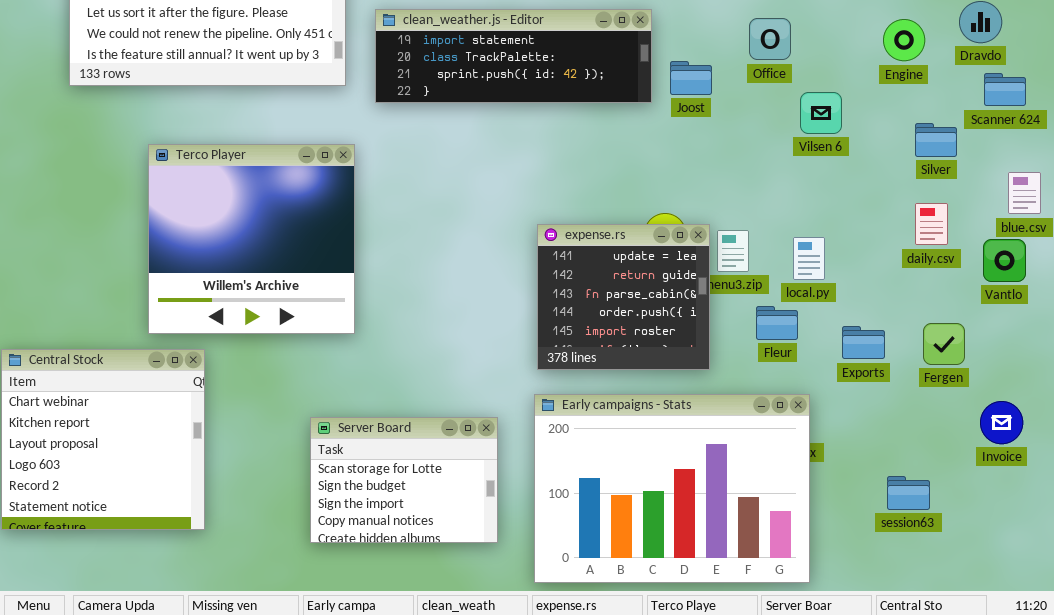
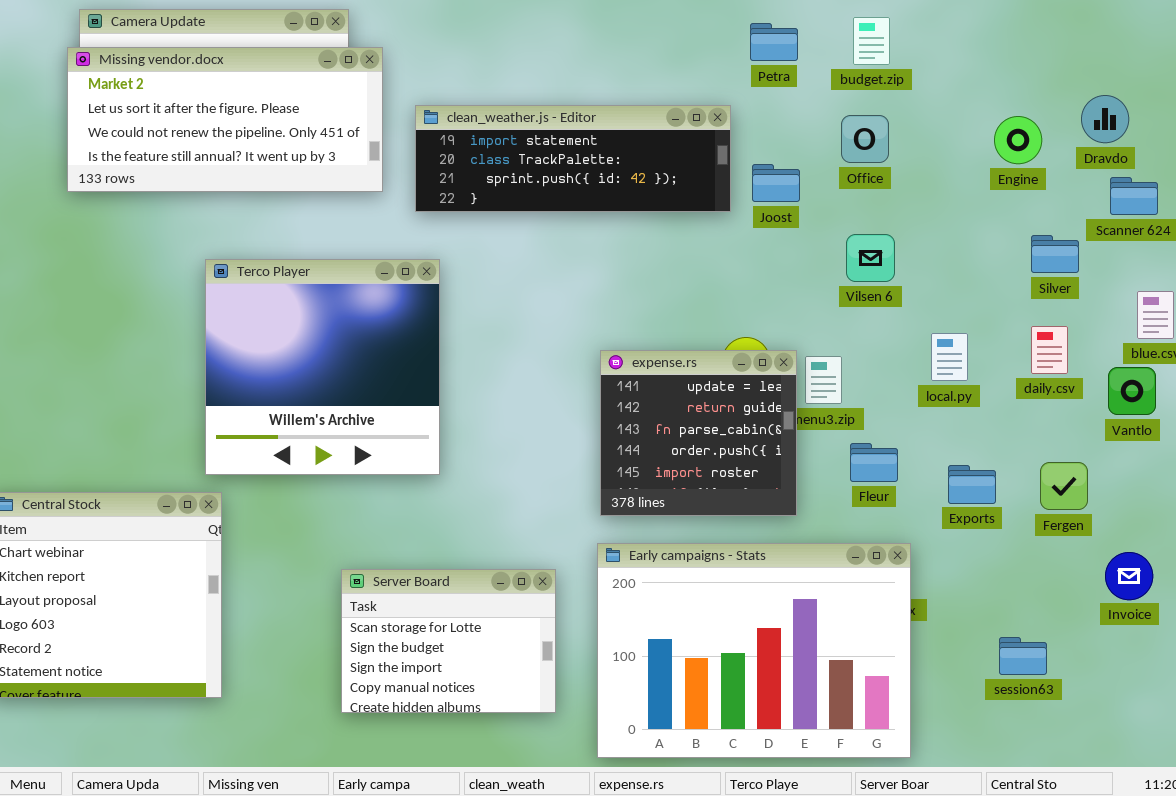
Vilsen 6: [800,92,842,134] -> [846,234,895,282], moved
Terco Player: [148,144,355,334] -> [205,259,440,475], moved
local.py: [793,237,825,280] -> [931,333,968,381], moved

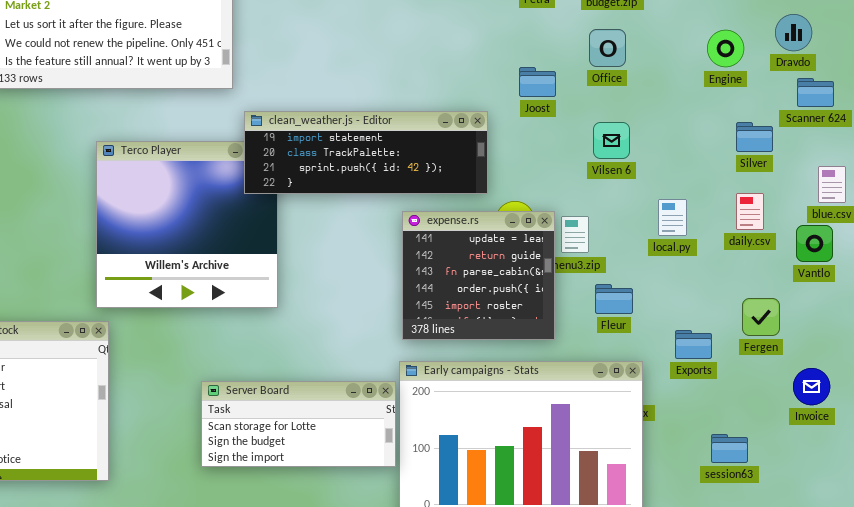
clean_weather.js - Editor: [415,105,731,212] -> [244,111,488,194], moved
Exports: [948,465,996,504] -> [675,330,712,359], moved
Server Board: [341,569,556,713] -> [201,381,396,467], resized

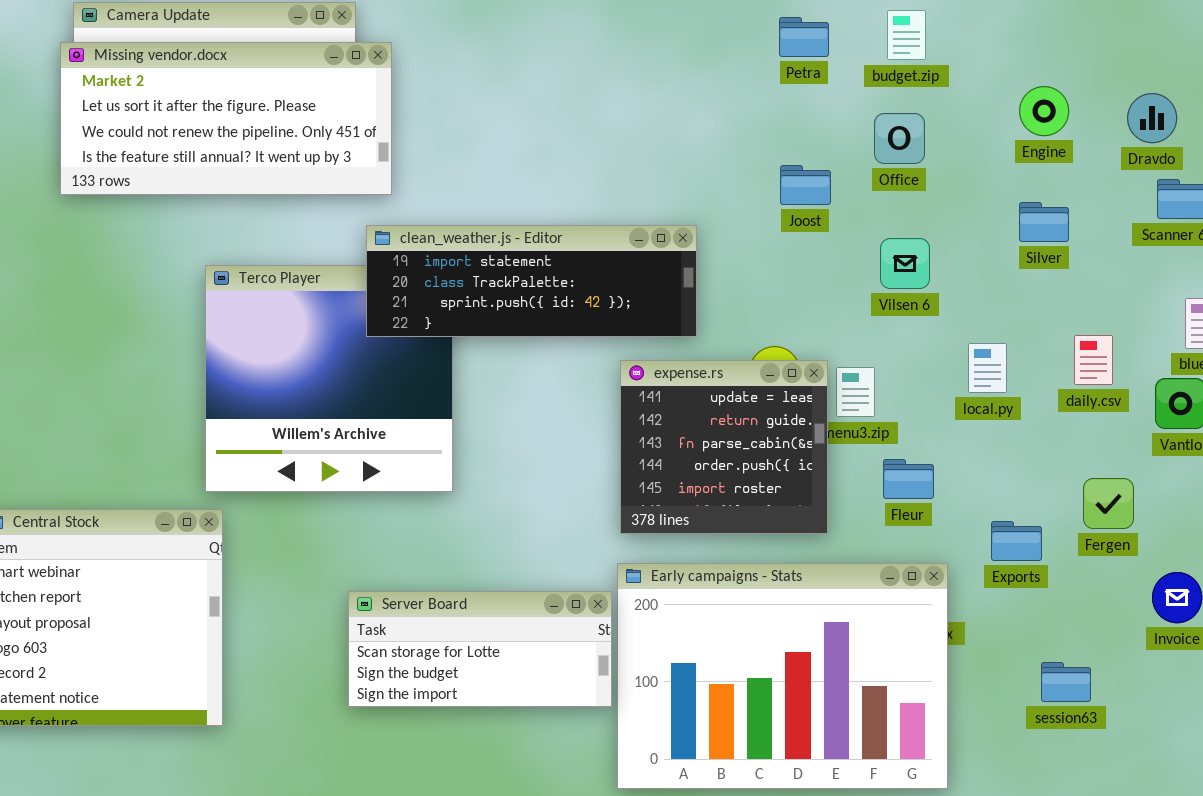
Engine: [707,30,744,67] -> [1019,86,1069,136], moved
clean_weather.js - Editor: [244,111,488,194] -> [366,225,697,337], moved
Silver: [736,122,773,152] -> [1019,202,1069,242], moved

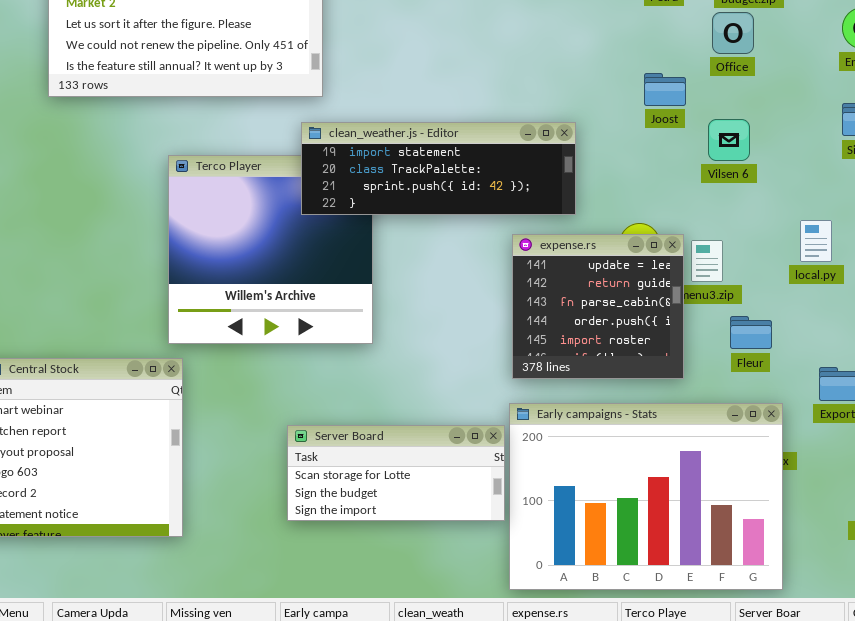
Office: [874,113,925,164] -> [712,12,754,54], moved
Vilsen 6: [880,238,930,289] -> [708,119,750,161], moved

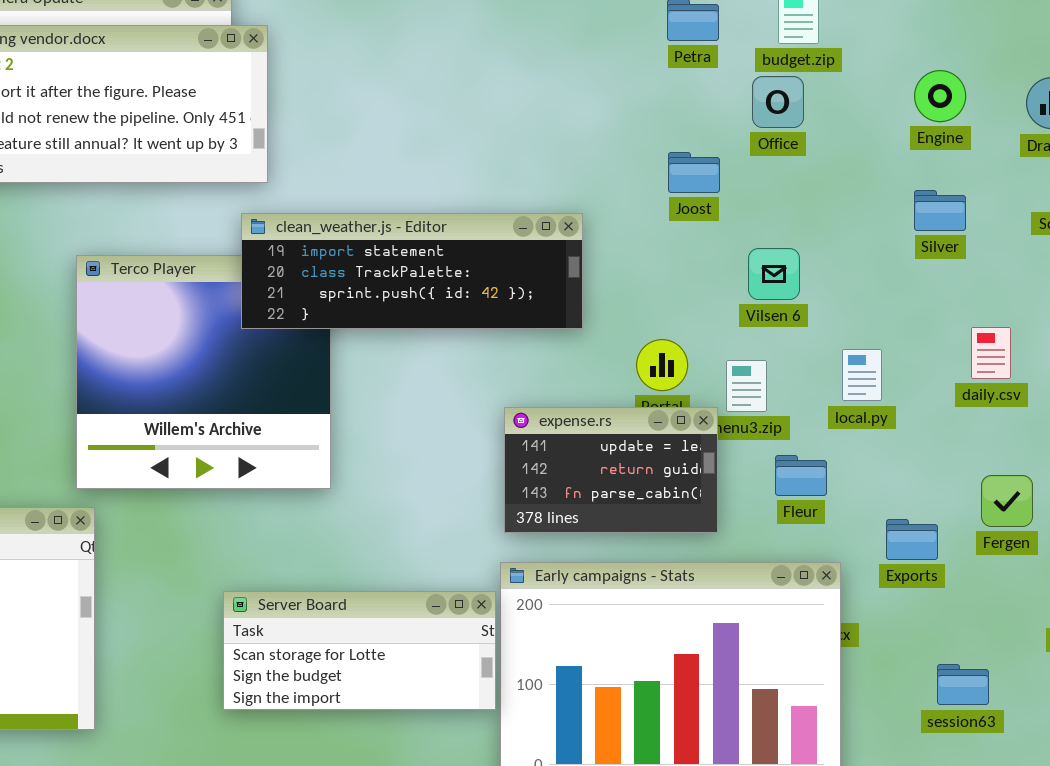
Vilsen 6: [708,119,750,161] -> [748,248,800,300], moved
local.py: [800,220,832,262] -> [842,349,882,401], moved
expense.rs: [512,234,684,379] -> [504,407,718,533], resized

